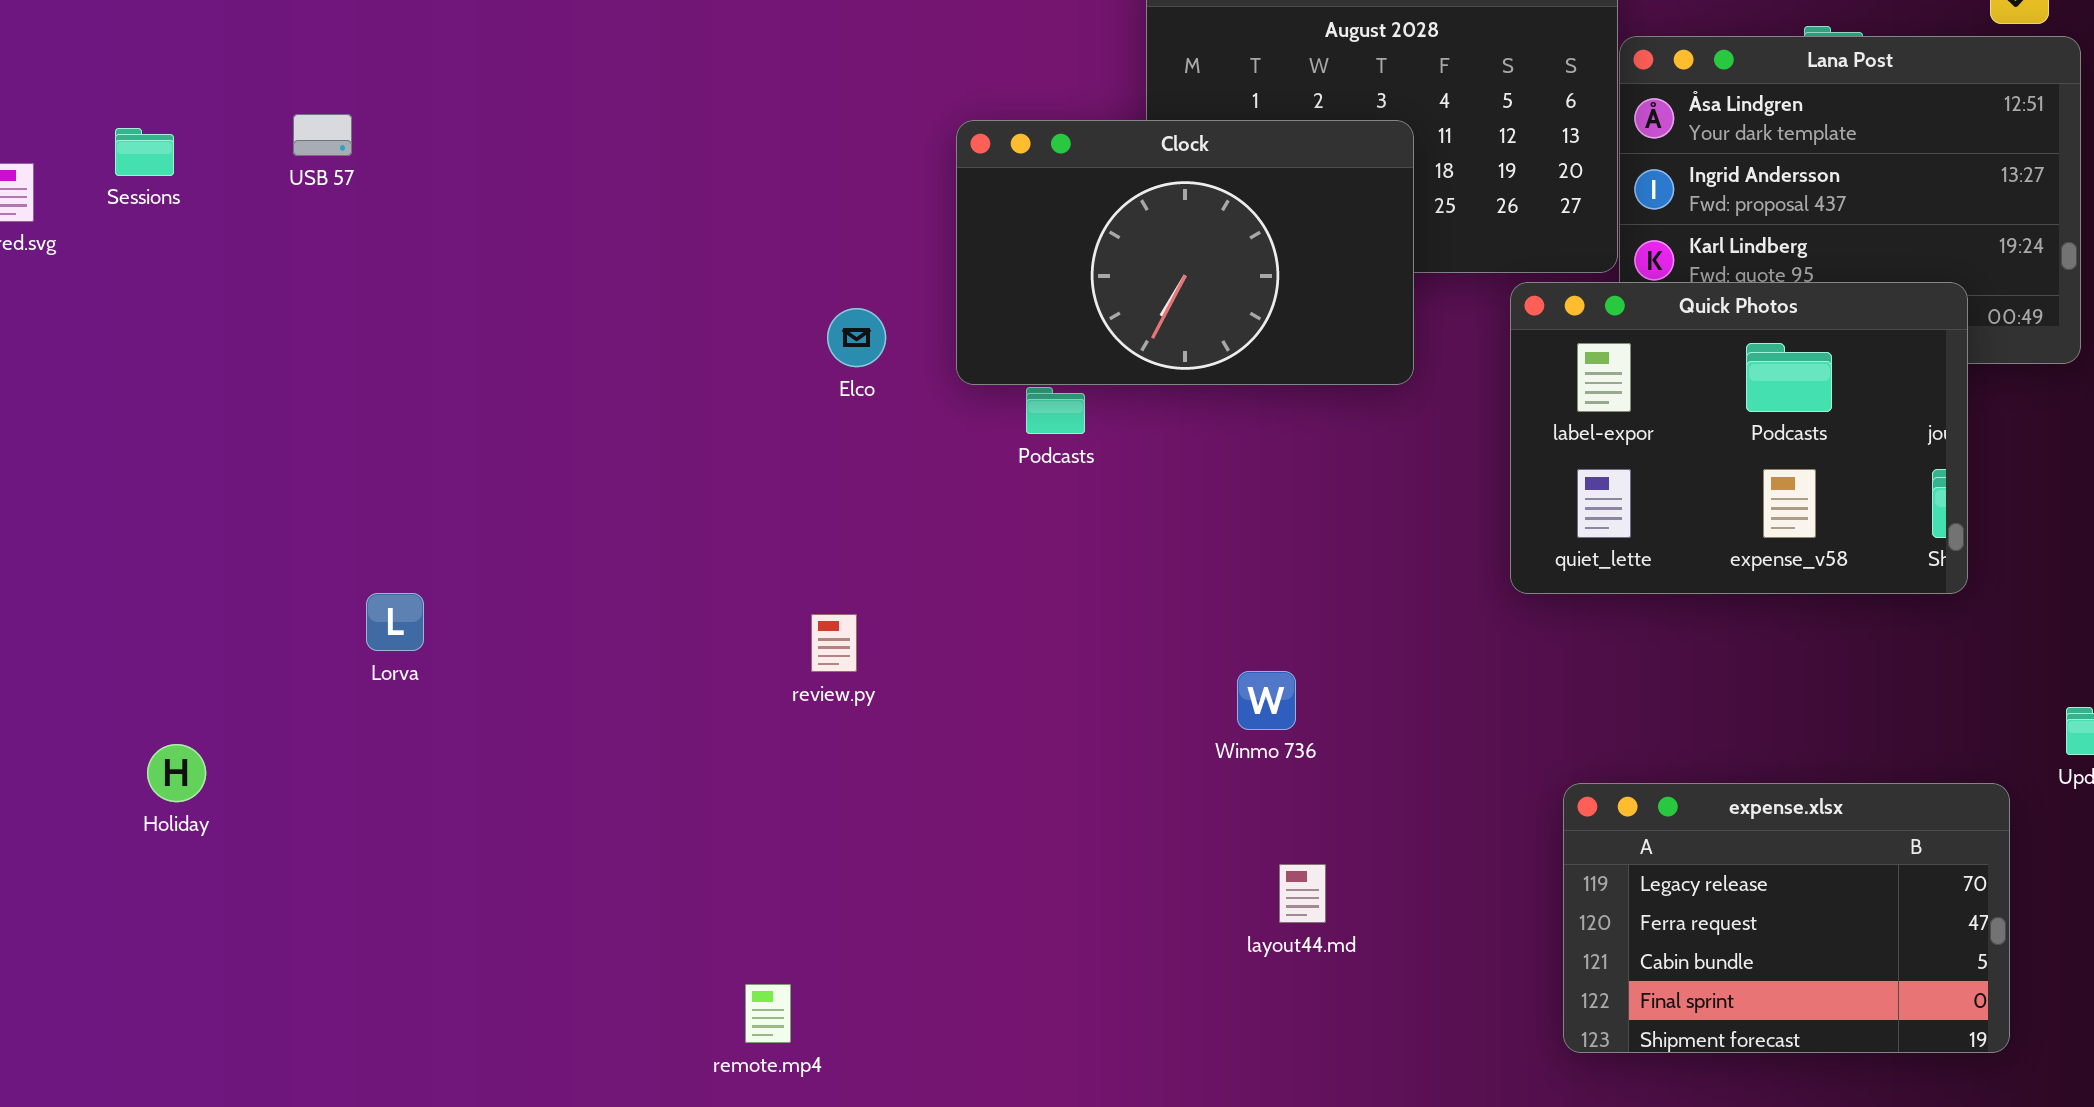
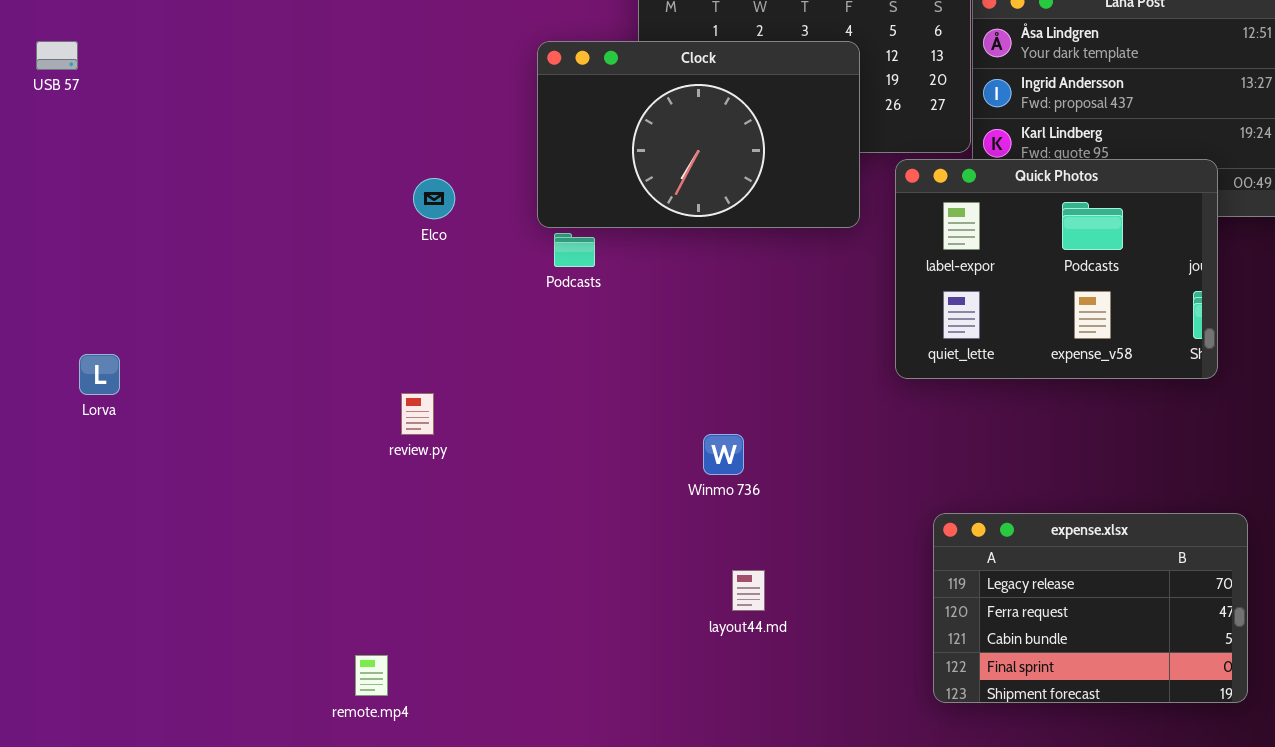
Clock: [956,120,1414,385] -> [537,41,860,228], moved
Lorva: [366,593,424,651] -> [79,354,120,395], moved

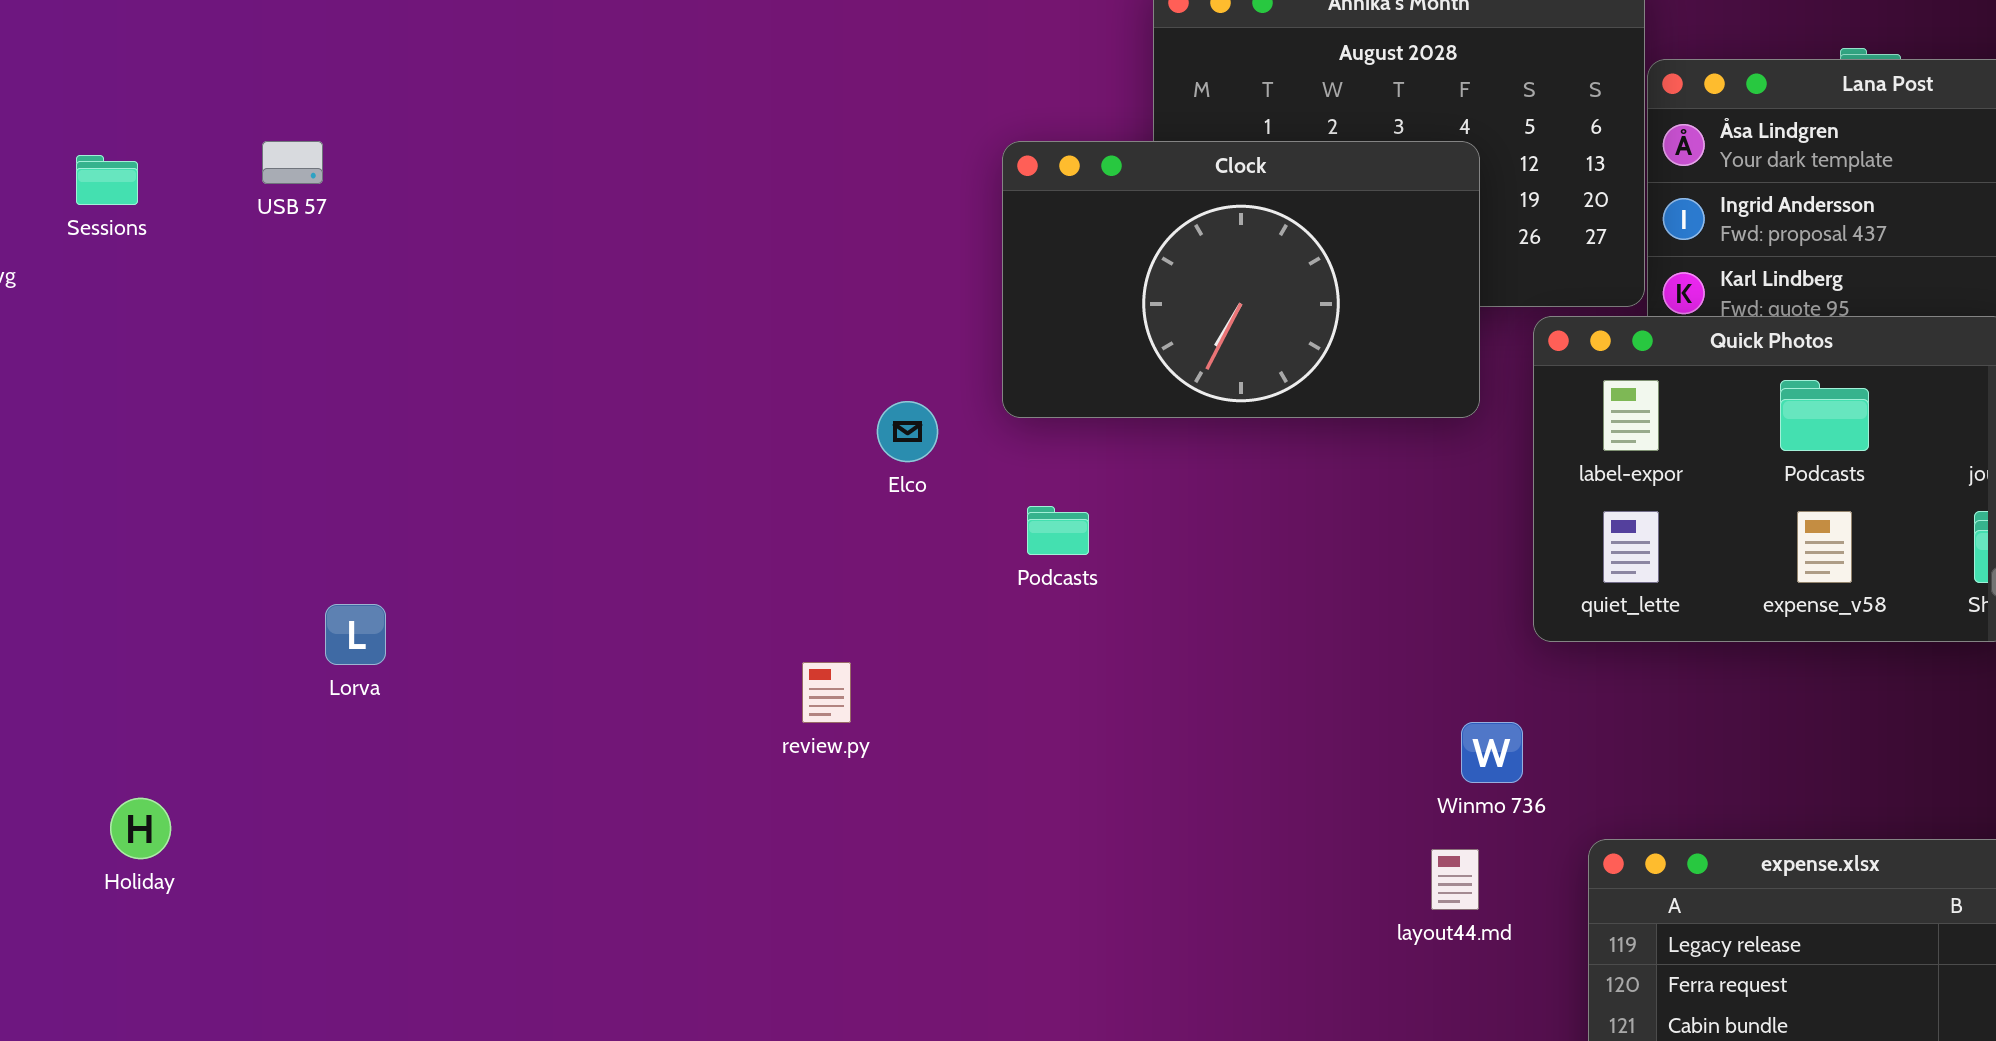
Elco: [413,178,455,219] -> [877,401,938,462], moved
Podcasts: [554,233,595,267] -> [1027,506,1089,555], moved
Winmo 736: [703,434,744,475] -> [1461,722,1523,783], moved
layout44.md: [732,570,765,611] -> [1431,849,1479,910], moved

